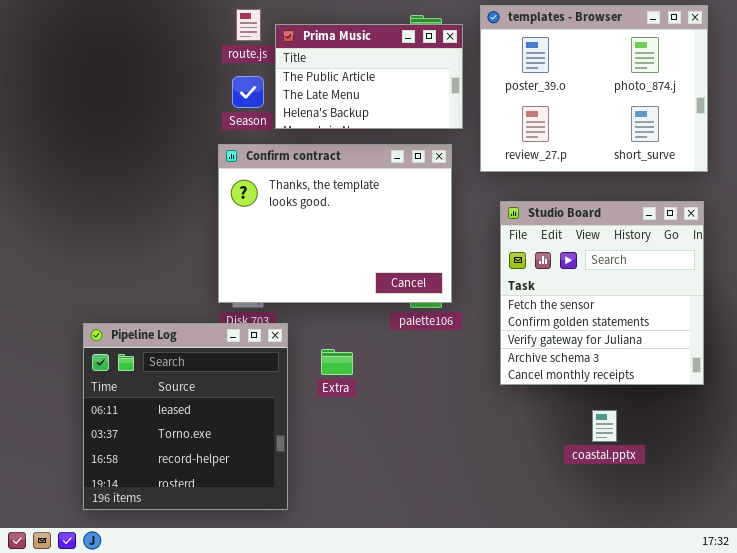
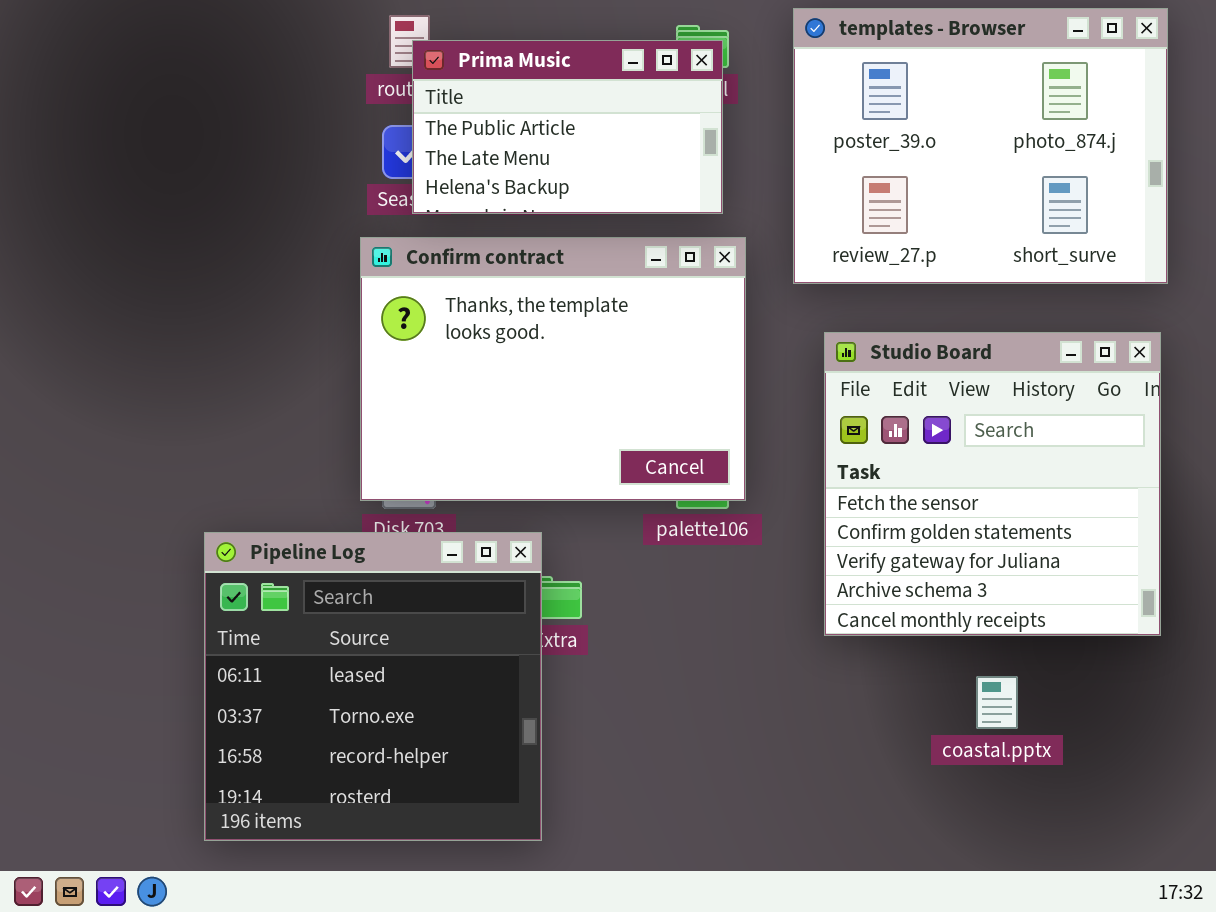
Prima Music: [275,24,463,129] -> [412,40,723,214], moved
Pipeline Log: [83,323,288,510] -> [204,532,542,841], moved

